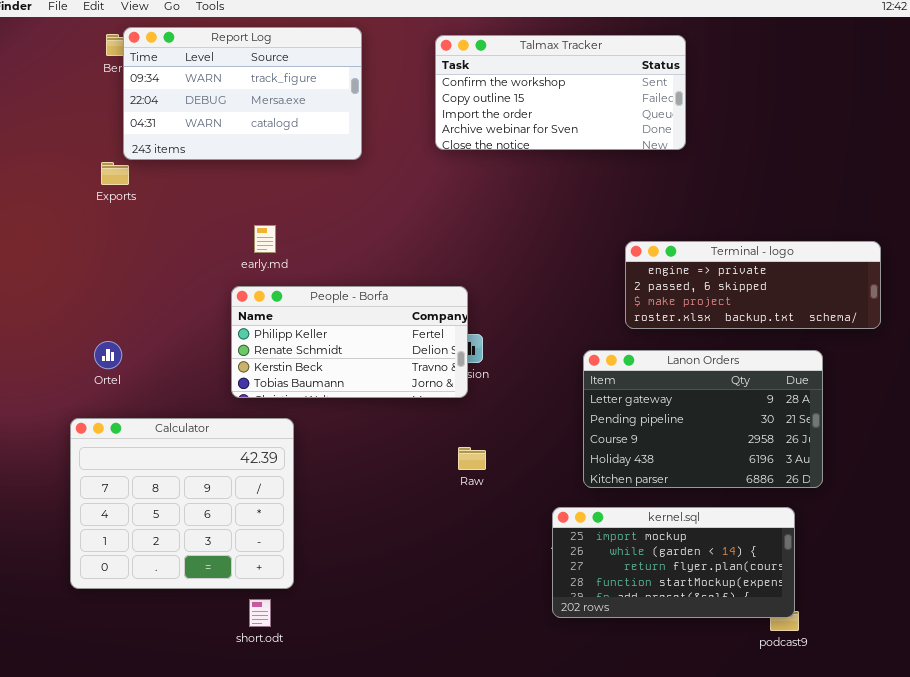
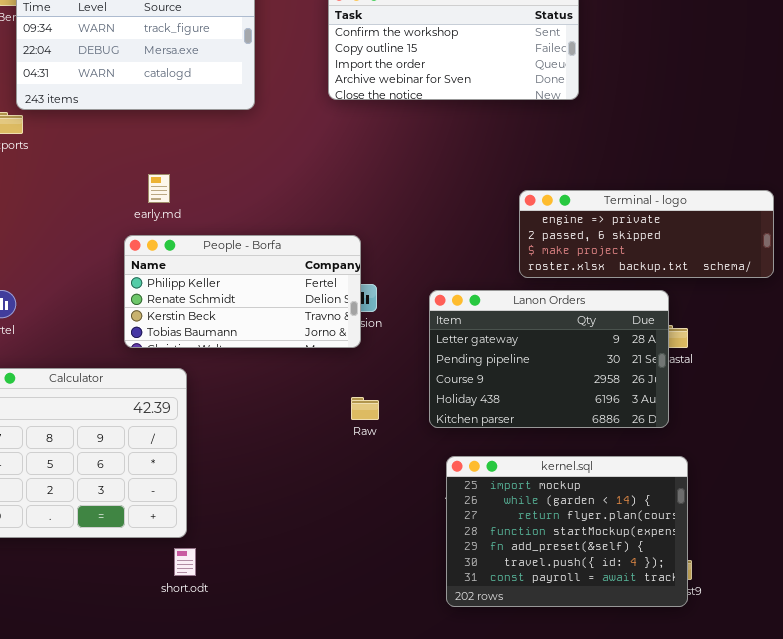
Lanon Orders: [583,350,823,488] -> [429,290,669,428], moved
kernel.sql: [552,507,795,618] -> [446,456,688,607], resized
short.odt: [249,599,271,627] -> [174,548,196,576], moved

